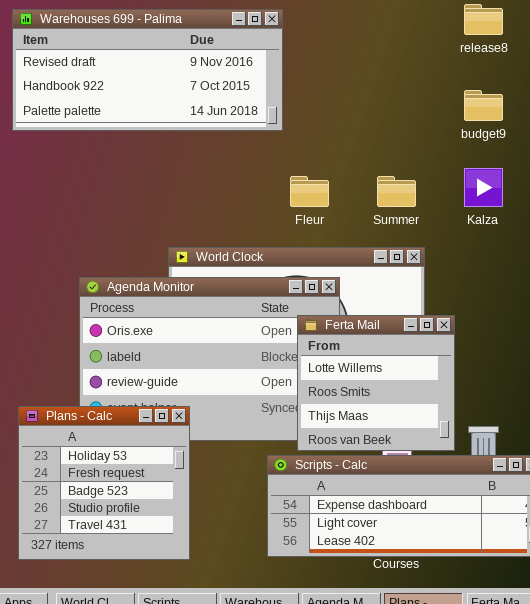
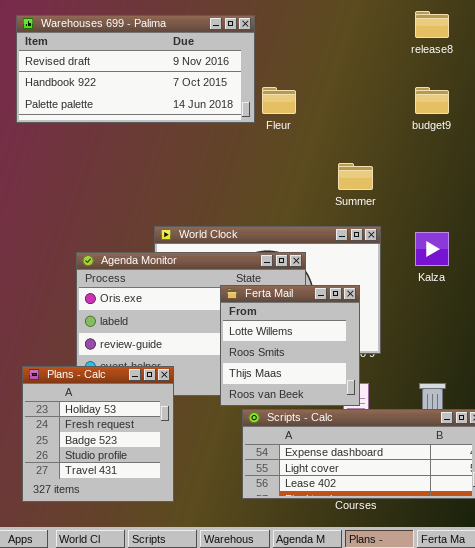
Kalza: [464,168,503,207] -> [415,232,449,266], moved
Fleur: [290,176,329,207] -> [262,87,296,114], moved
Ferta Mail: [297,315,455,451] -> [220,285,360,406], moved

